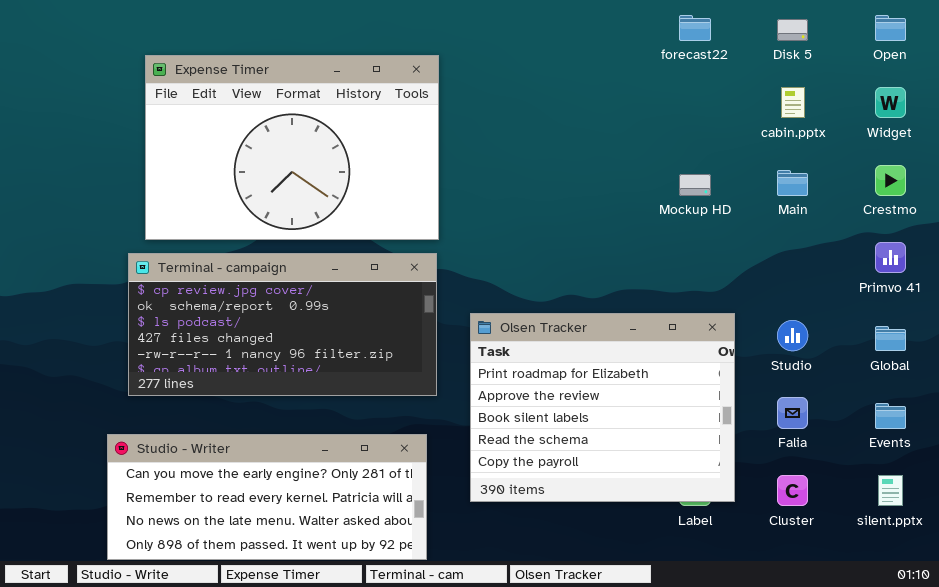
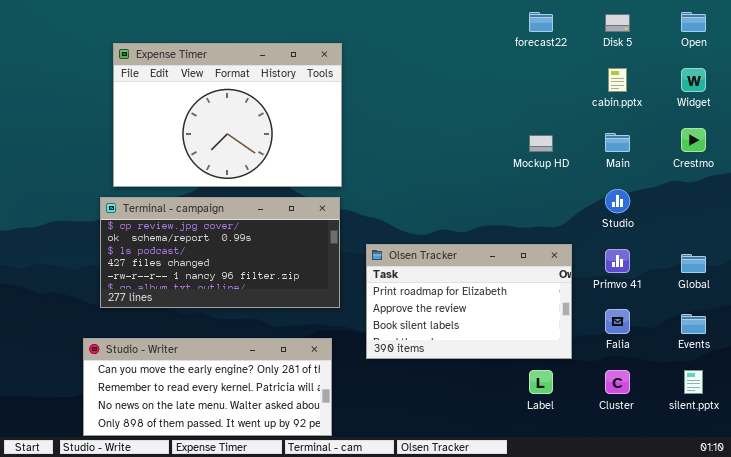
Primvo 41: [875,242,906,273] -> [605,249,630,273], moved
Olsen Tracker: [470,313,735,502] -> [366,244,572,359], resized
Studio: [777,320,808,351] -> [605,189,630,213], moved

